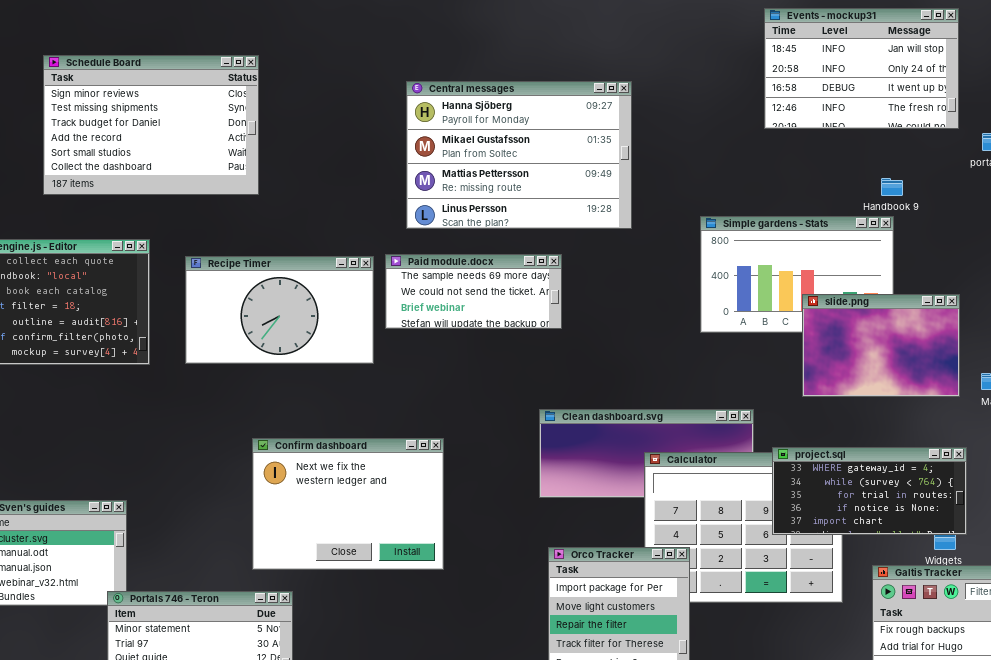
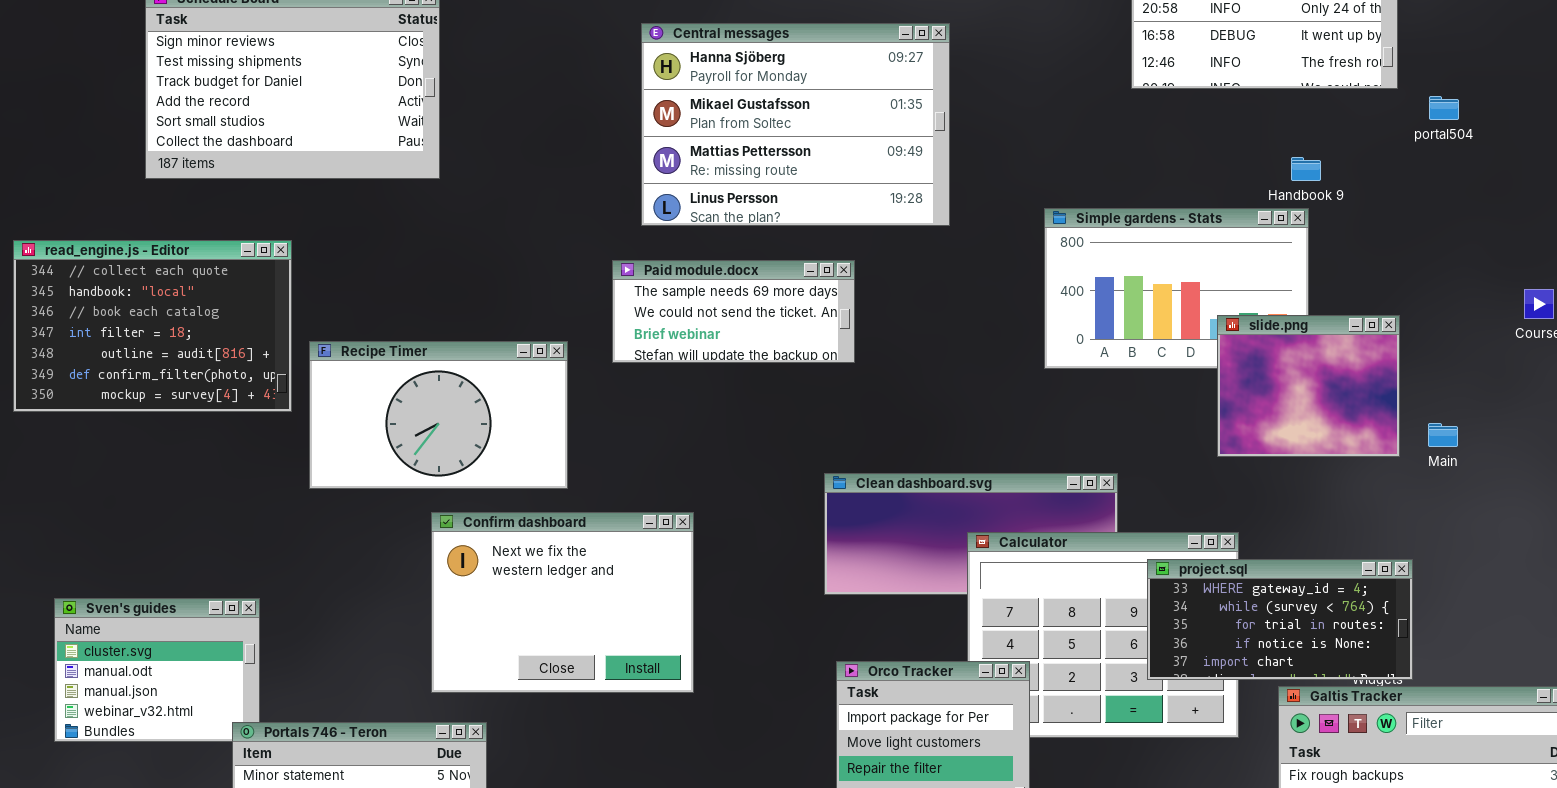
Recipe Timer: [185,256,374,364] -> [309,341,568,489], moved
slide.png: [802,294,960,397] -> [1217,315,1400,457], resized
project.sql: [772,447,967,535] -> [1147,559,1413,680], moved

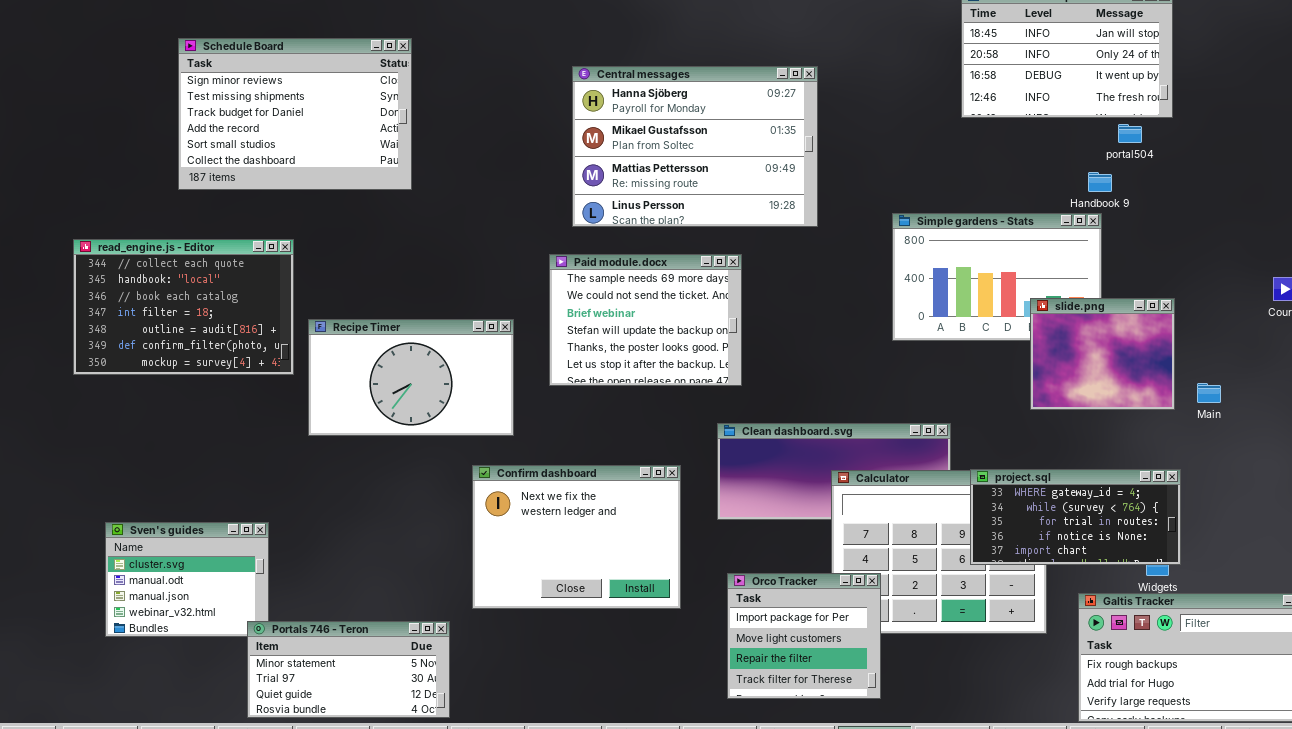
portal504: [1429,96,1459,120] -> [1118,124,1142,143], moved
Paid module.docx: [612,260,855,363] -> [549,254,742,386], resized
Confirm dashboard: [431,512,694,693] -> [472,465,681,609], moved
project.sql: [1147,559,1413,680] -> [970,469,1181,565], moved

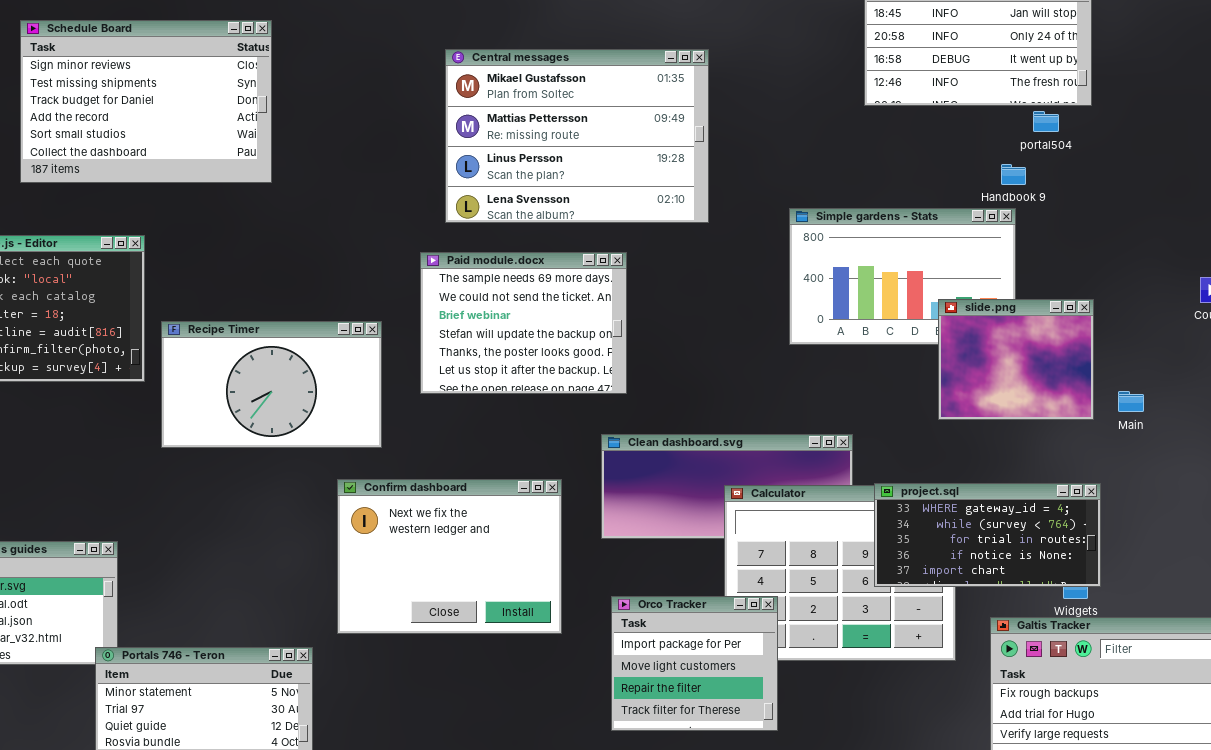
Central messages: [572,66,818,227] -> [445,49,709,223], scrolled down 1 row

